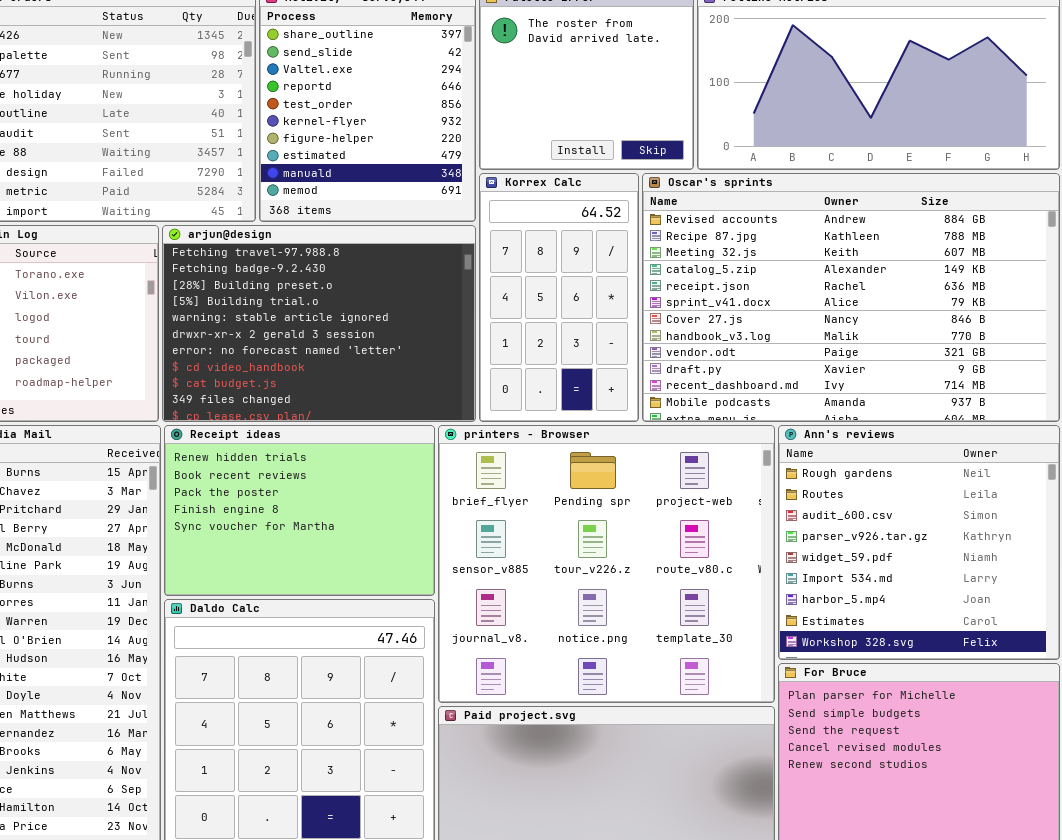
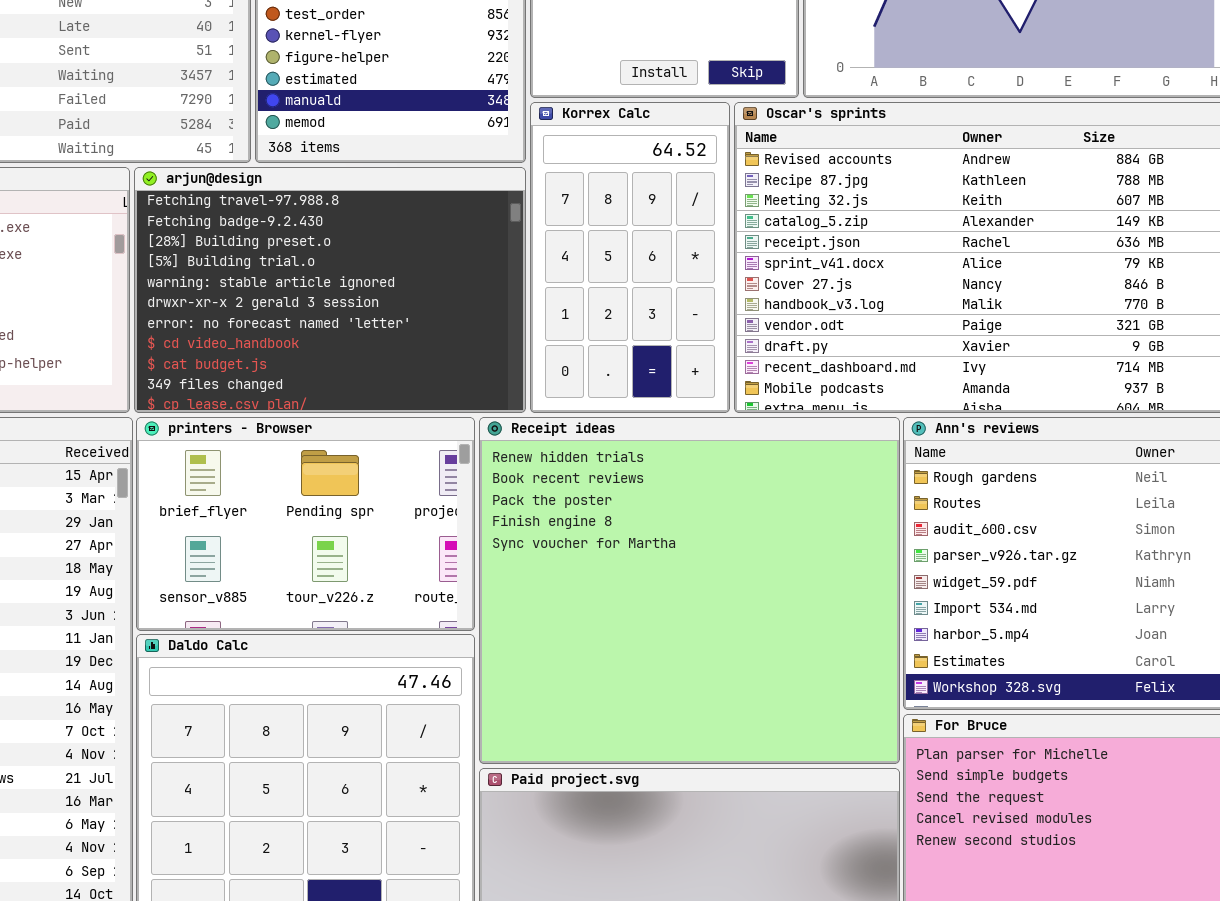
Receipt ideas: [164,425,435,596] -> [479,417,900,764], moved, resized
printers - Browser: [438,425,775,703] -> [136,417,475,631], moved, resized

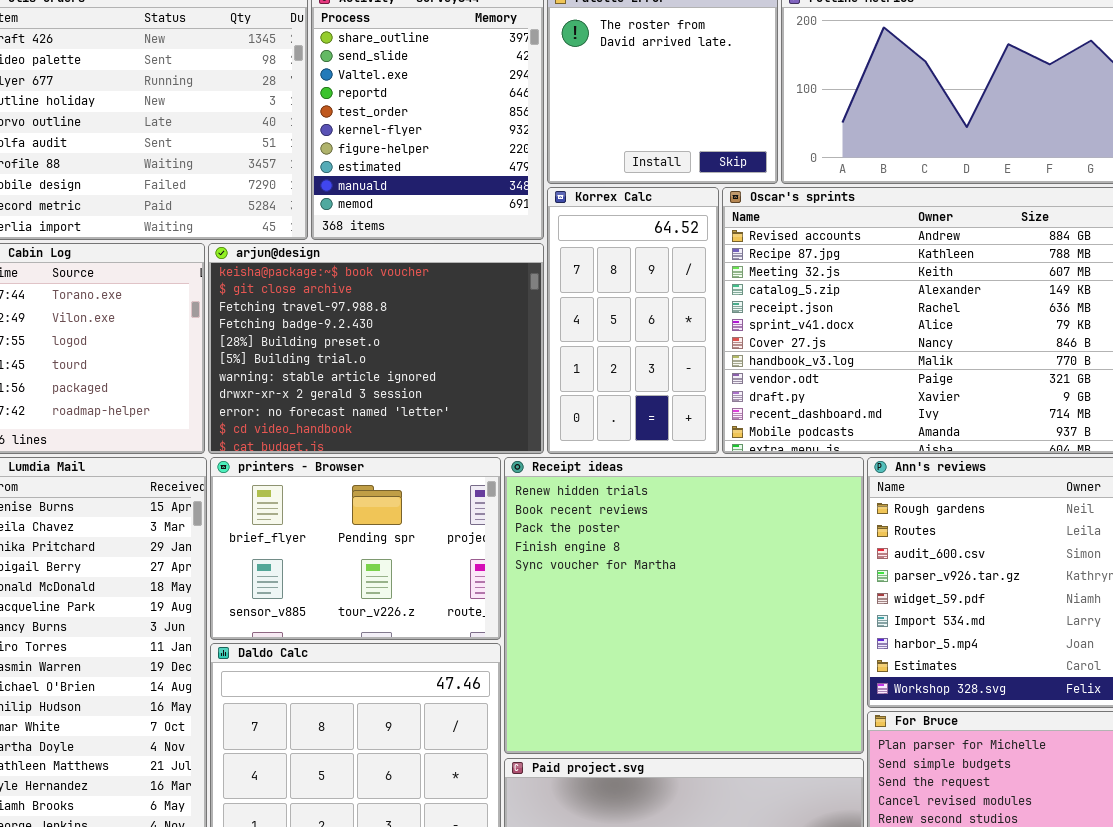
arjun@design: [134,167,526,413] -> [208,243,544,454], scrolled up 2 rows

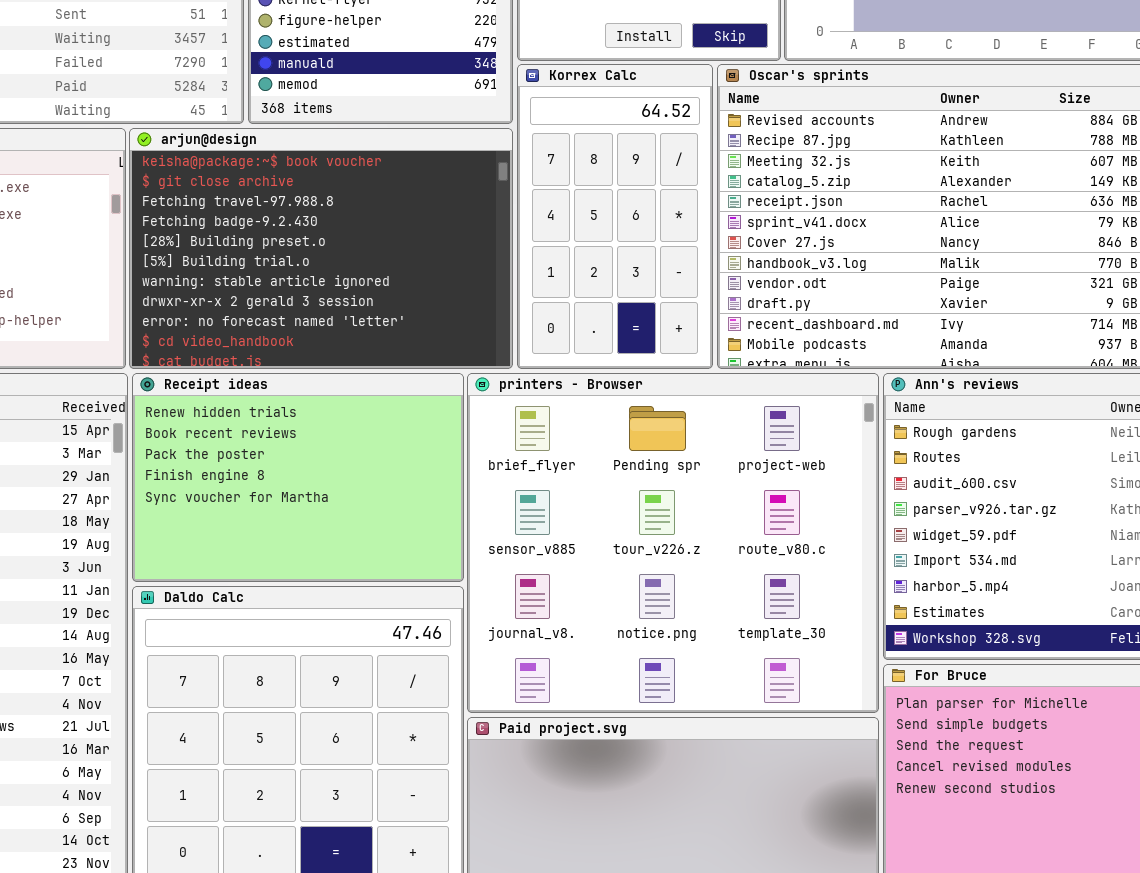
printers - Browser: [210,457,501,640] -> [467,373,879,713], moved, resized
Receipt ideas: [504,457,864,754] -> [132,373,464,582], moved, resized

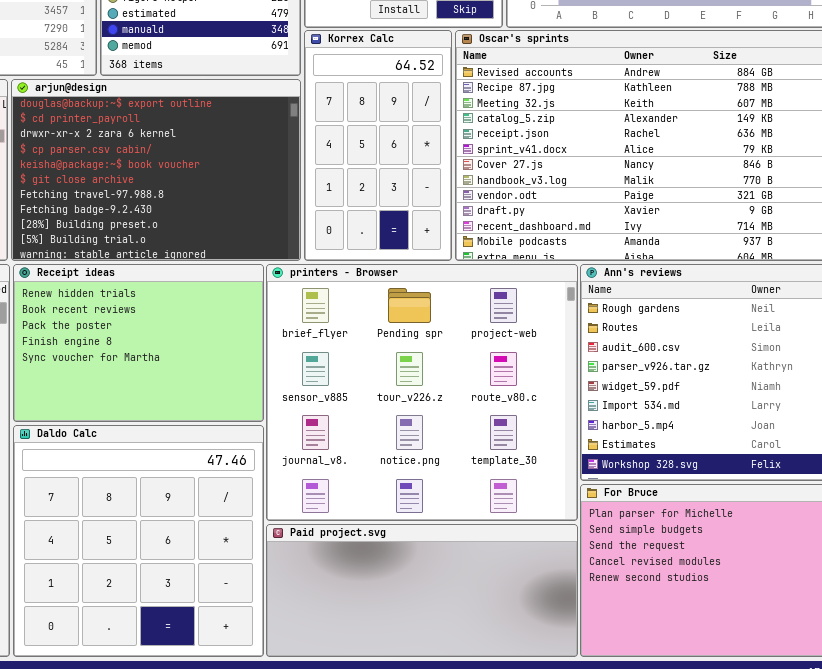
arjun@design: [129,128,513,369] -> [11,79,301,261], scrolled up 4 rows

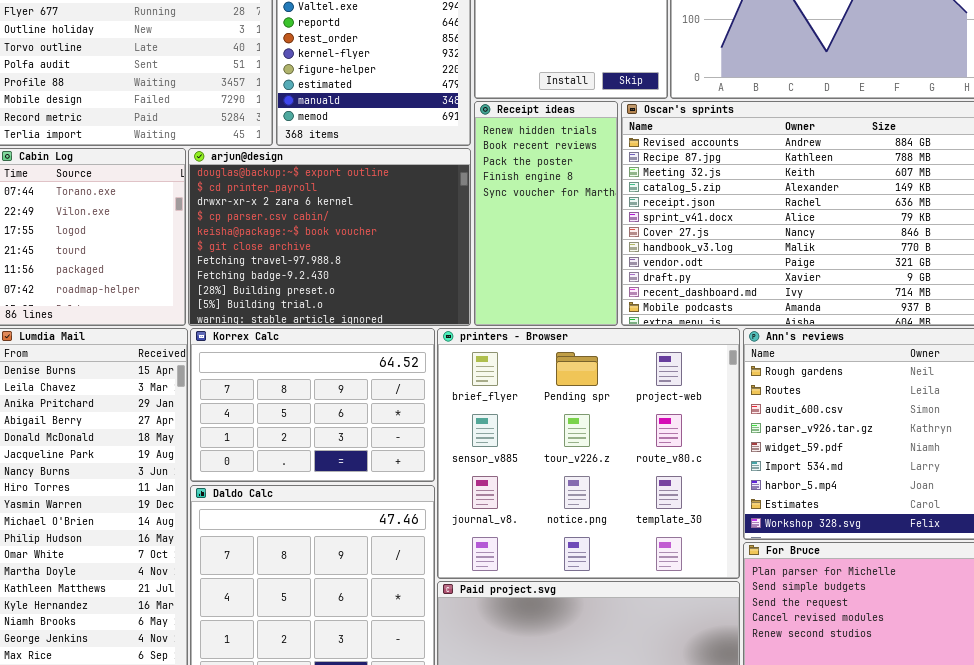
Korrex Calc: [304,30,452,261] -> [190,328,435,482], moved, resized
Receipt ideas: [13,264,264,422] -> [474,101,618,326], moved, resized

